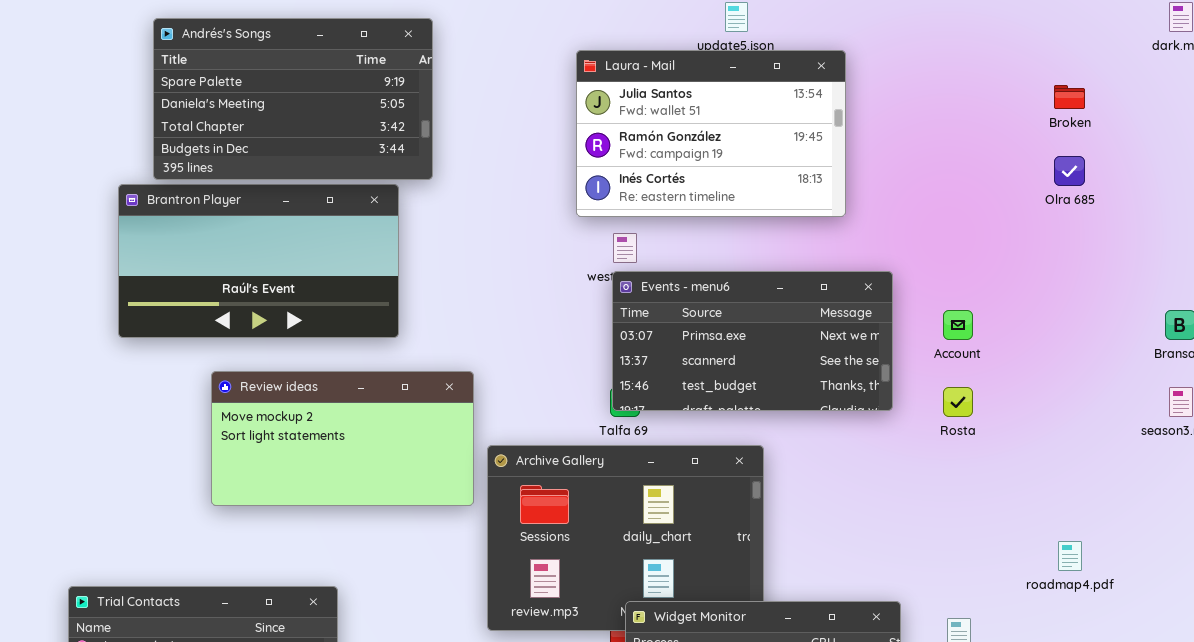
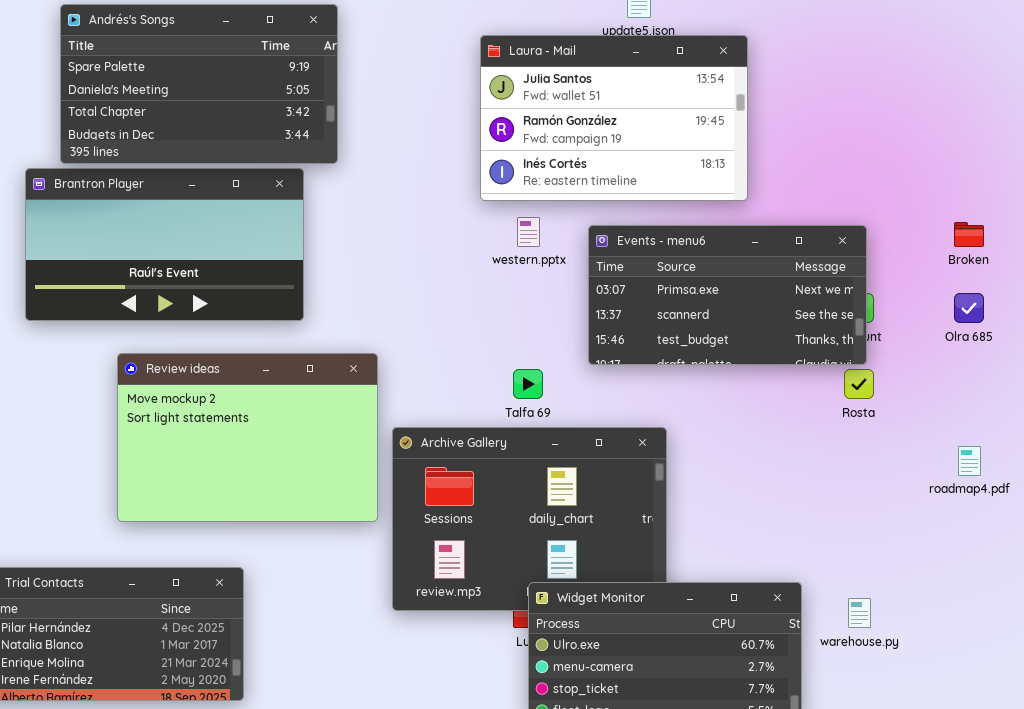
Broken: [1054,85,1085,109] -> [954,222,984,247], moved
Olra 685: [1054,156,1085,186] -> [954,293,984,323], moved
Events - menu6: [612,271,893,411] -> [588,225,867,365], moved
Review ideas: [211,371,474,506] -> [117,353,378,522], resized
roadmap4.pdf: [1058,541,1082,571] -> [958,446,981,476], moved

